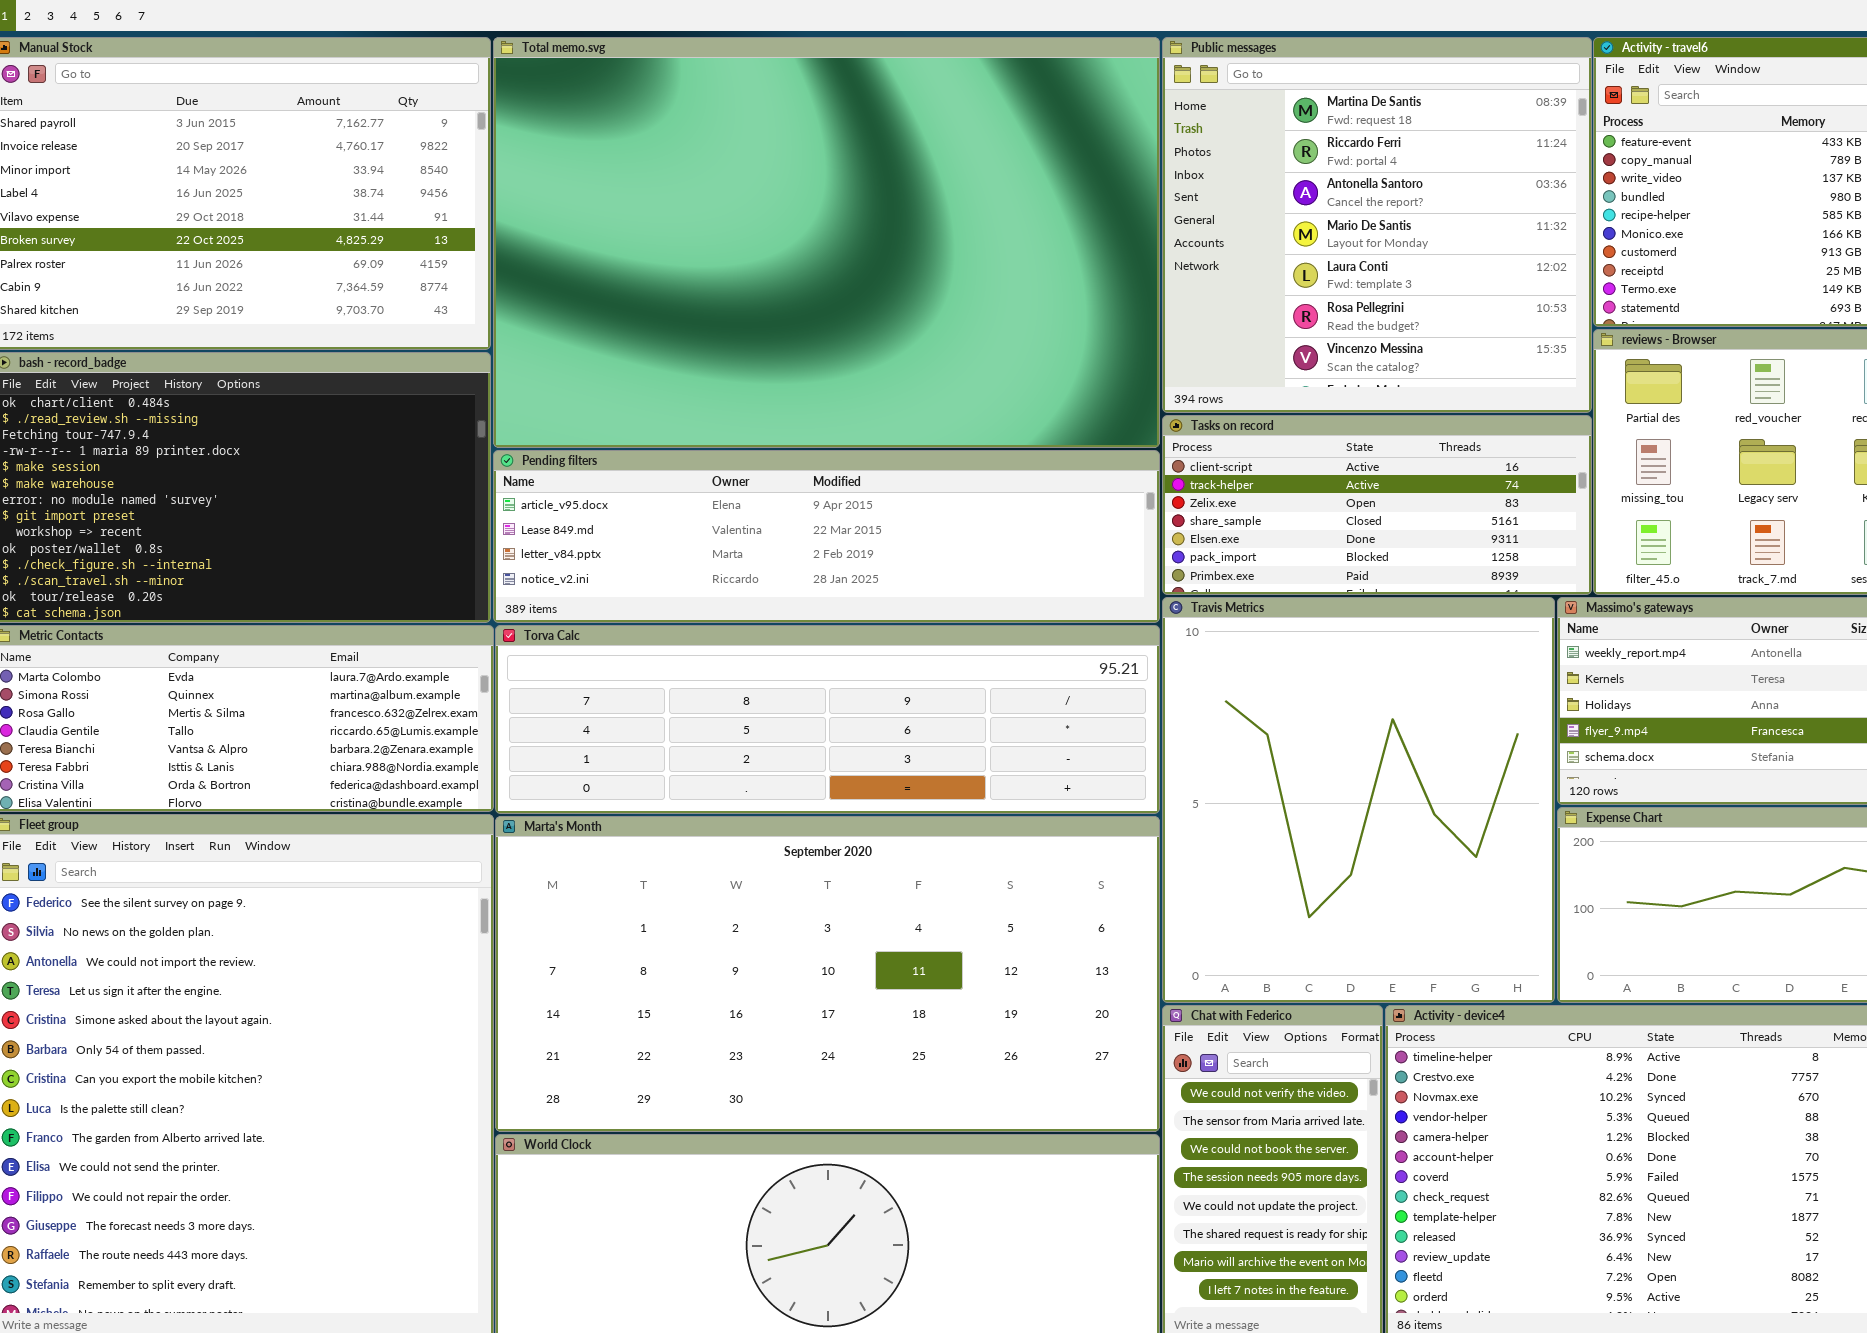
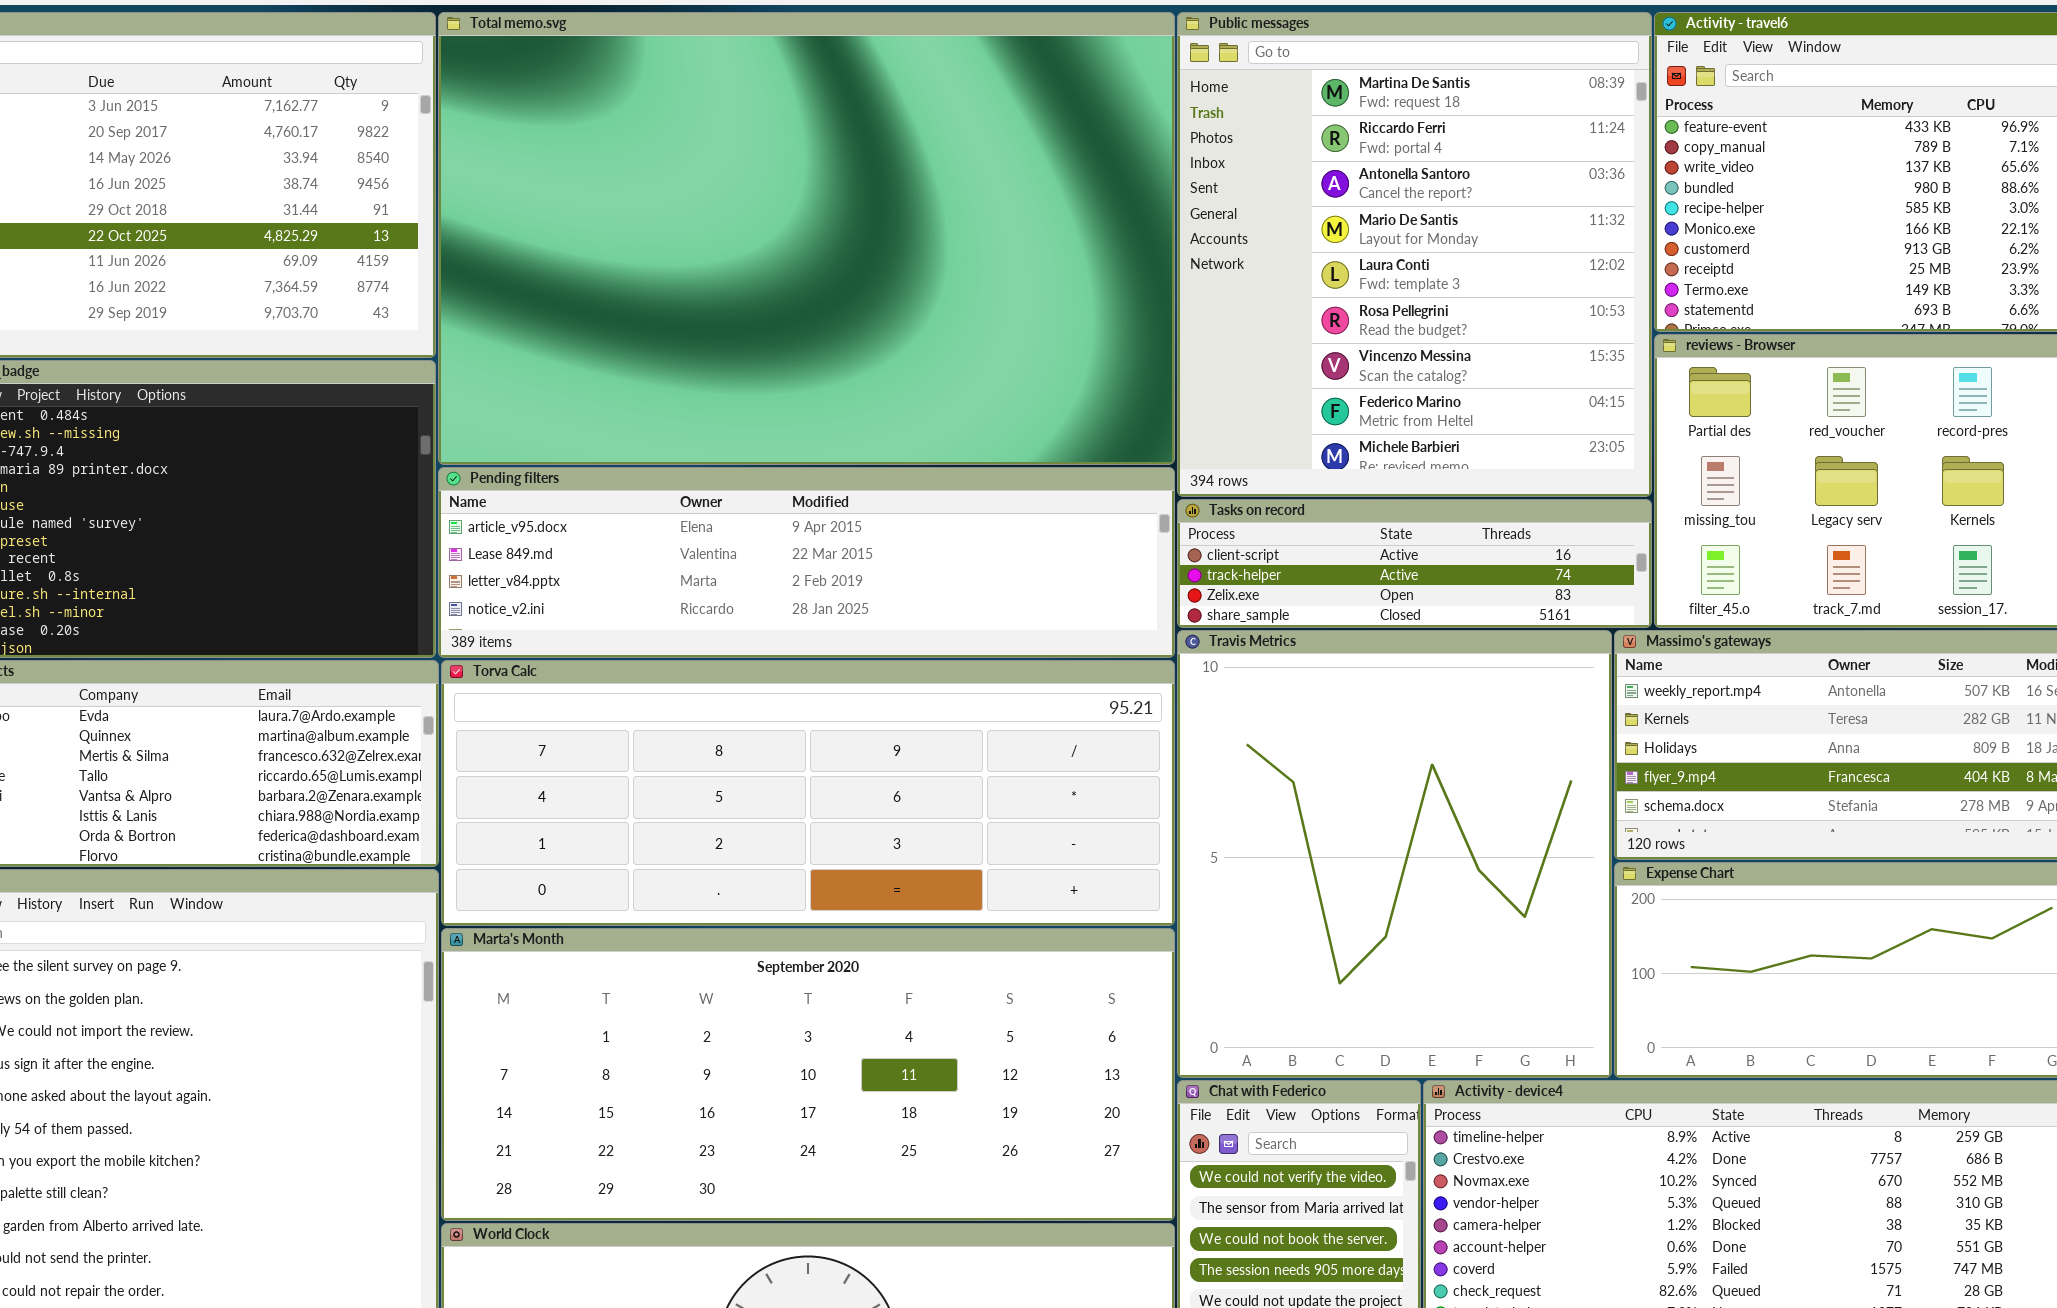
Public messages: [1162,37,1592,413] -> [1177,12,1652,497], resized
Tasks on record: [1162,415,1592,595] -> [1177,499,1652,628], resized
Torva Calc: [495,625,1160,814] -> [441,660,1175,926], resized
Marta's Month: [495,816,1160,1132] -> [441,928,1175,1221], resized

